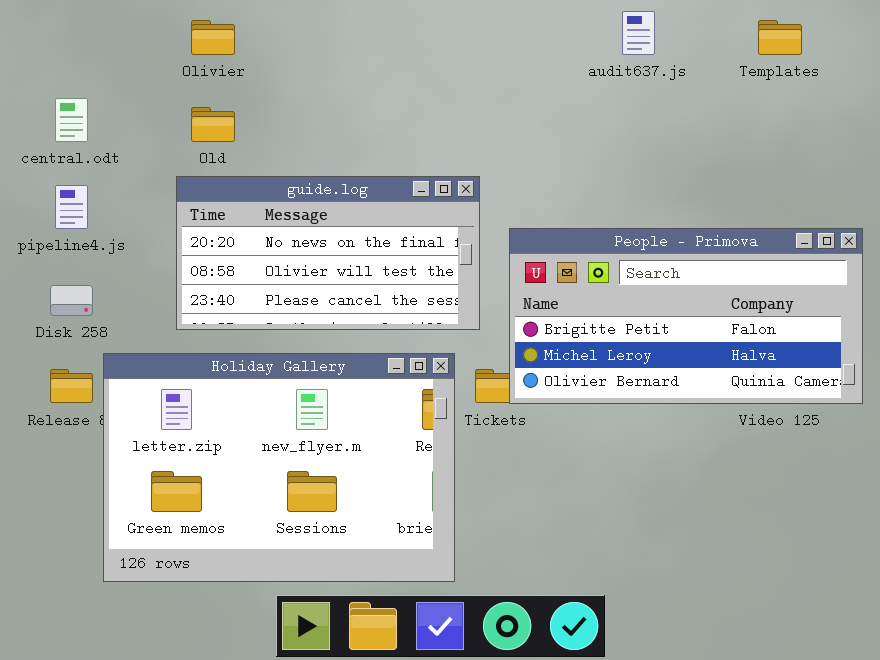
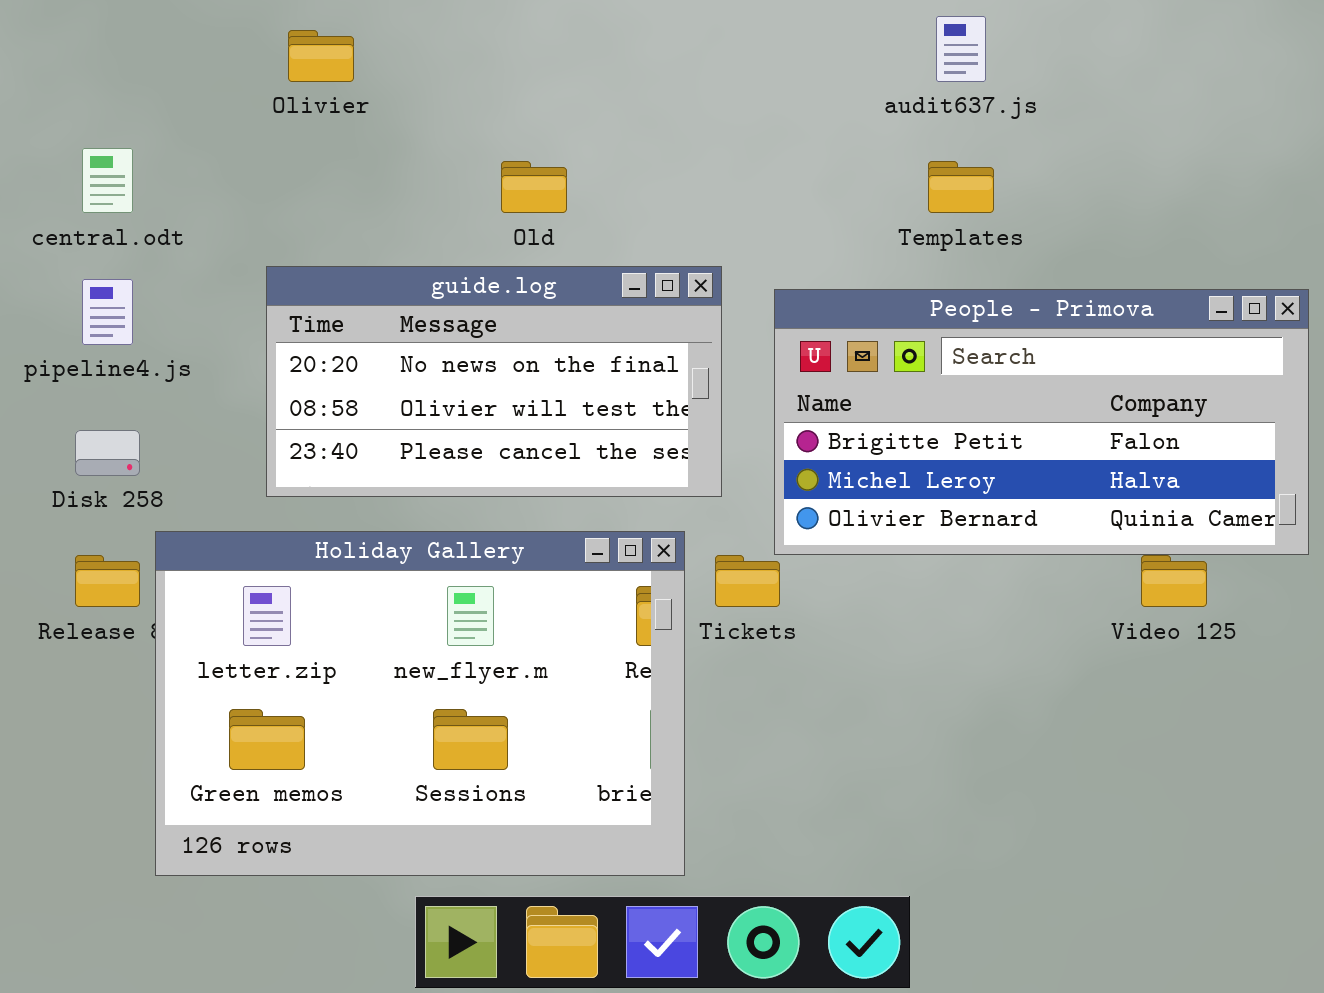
Templates: [758,20,802,55] -> [928,161,994,213], moved
Old: [191,107,235,142] -> [501,161,567,213], moved
People - Primova: [509,228,863,404] -> [774,289,1309,555], moved

